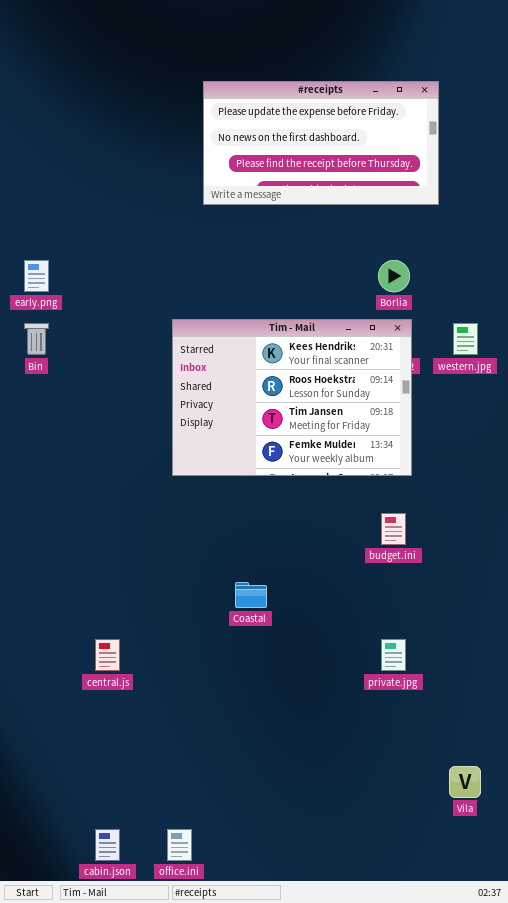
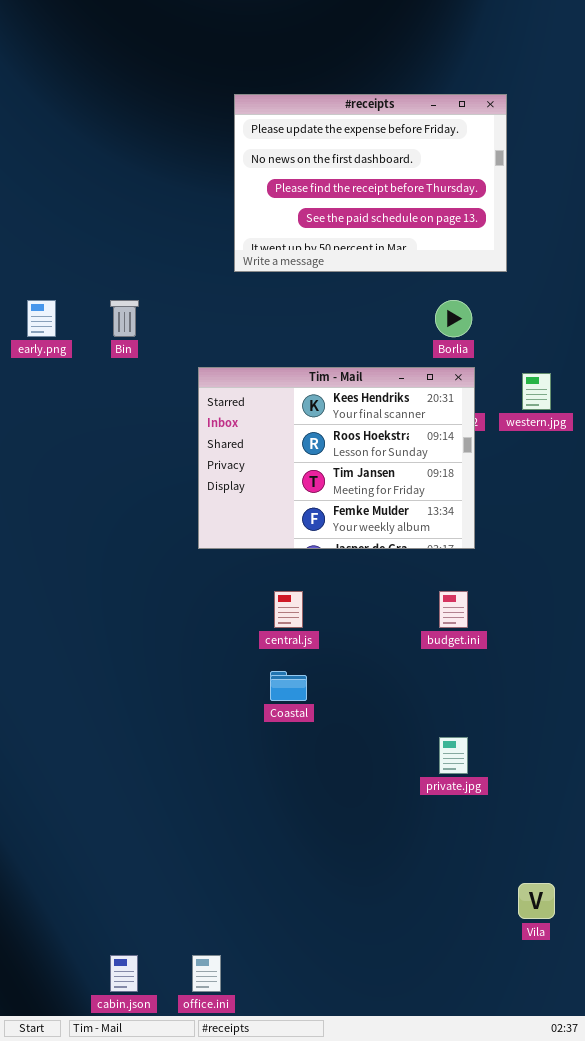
#receipts: [203,81,439,205] -> [234,94,507,272], resized
Bin: [24,323,49,355] -> [110,300,139,337], moved
central.js: [95,639,120,671] -> [274,591,303,628], moved

